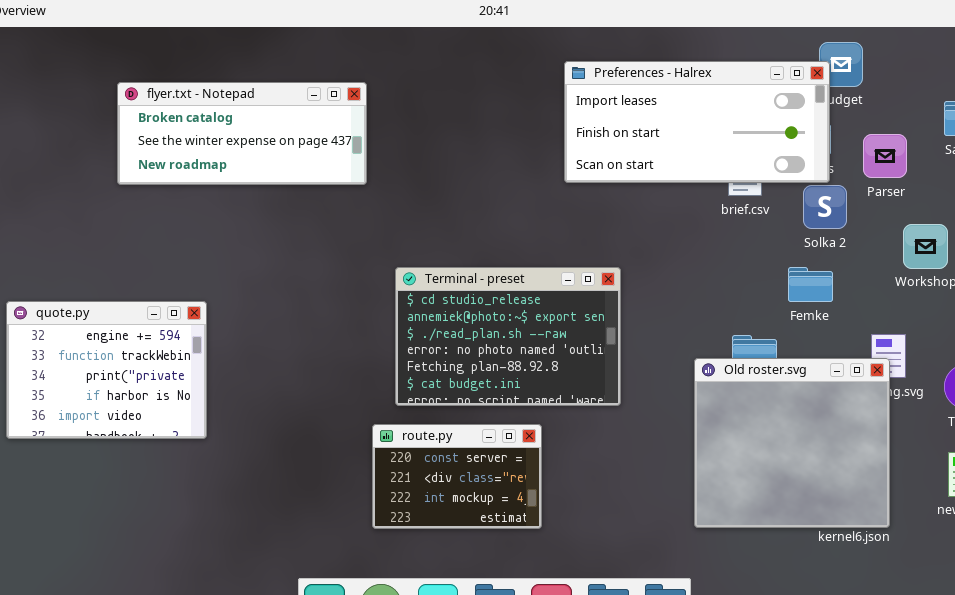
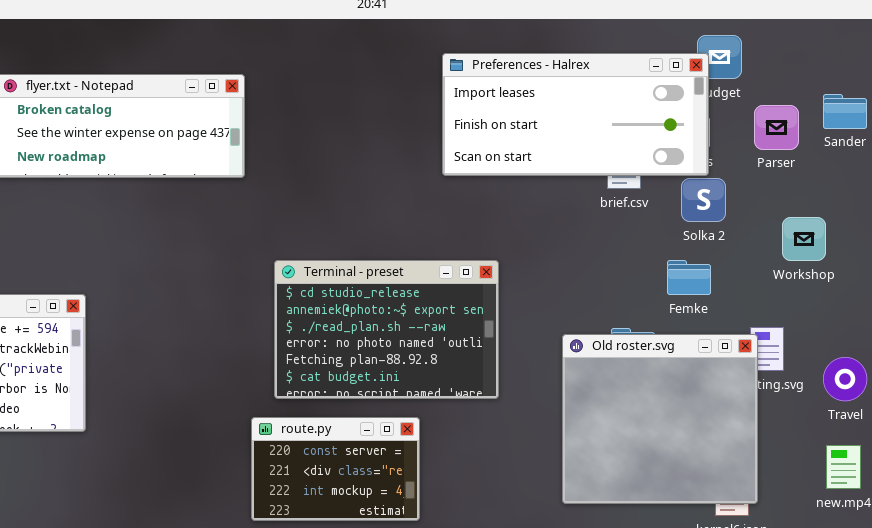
Parser: [863,134,907,178] -> [754,105,799,150], moved
Old roster.svg: [694,358,890,528] -> [562,334,758,504], moved

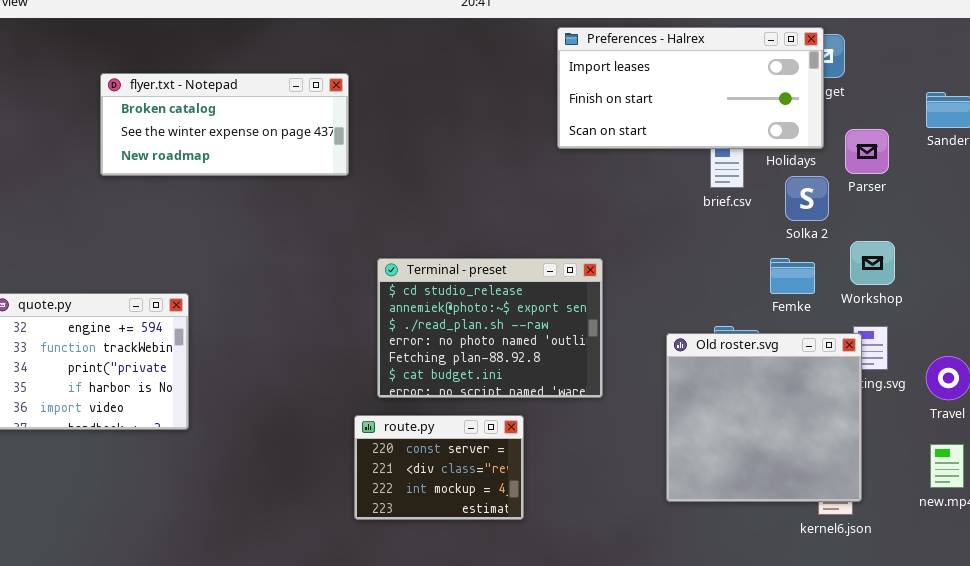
Preferences - Halrex: [442,53,709,176] -> [557,27,824,149], moved
Parser: [754,105,799,150] -> [845,129,889,174], moved
Workshop: [782,217,826,261] -> [850,241,895,285], moved

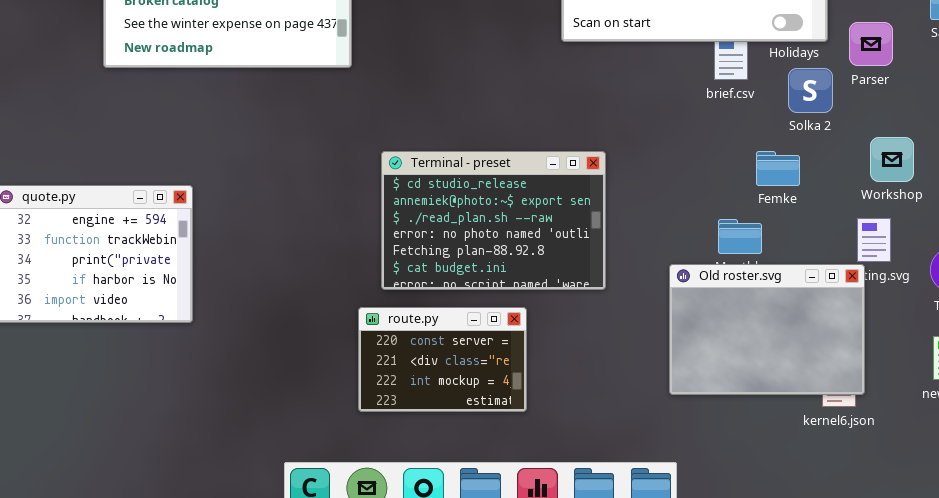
Workshop: [850,241,895,285] -> [870,137,914,182], moved
Femke: [770,258,815,294] -> [756,151,800,186], moved
Old roster.svg: [666,333,862,502] -> [669,264,865,395], resized

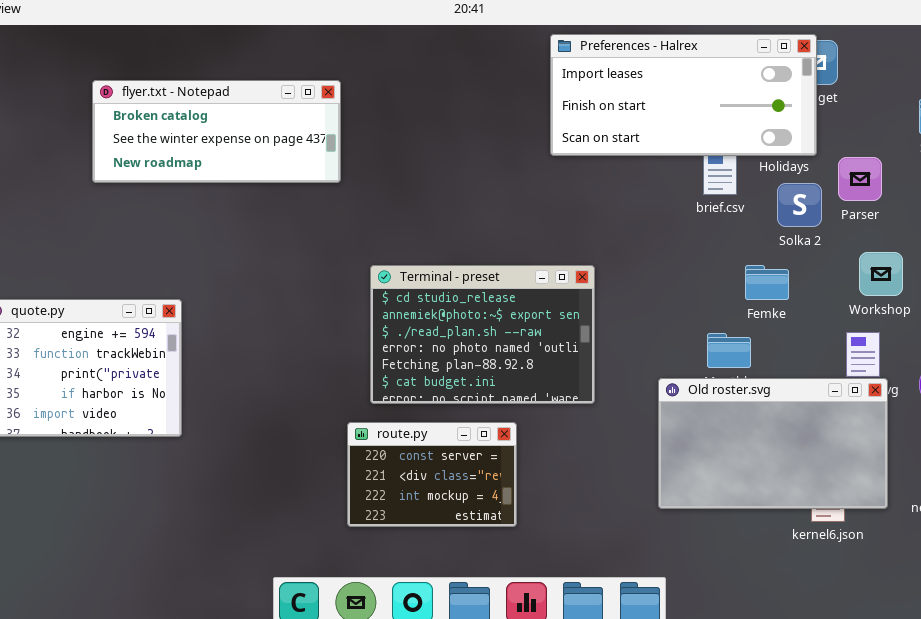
Parser: [849,22,893,66] -> [838,157,882,201], moved
Old roster.svg: [669,264,865,395] -> [658,378,888,509], resized

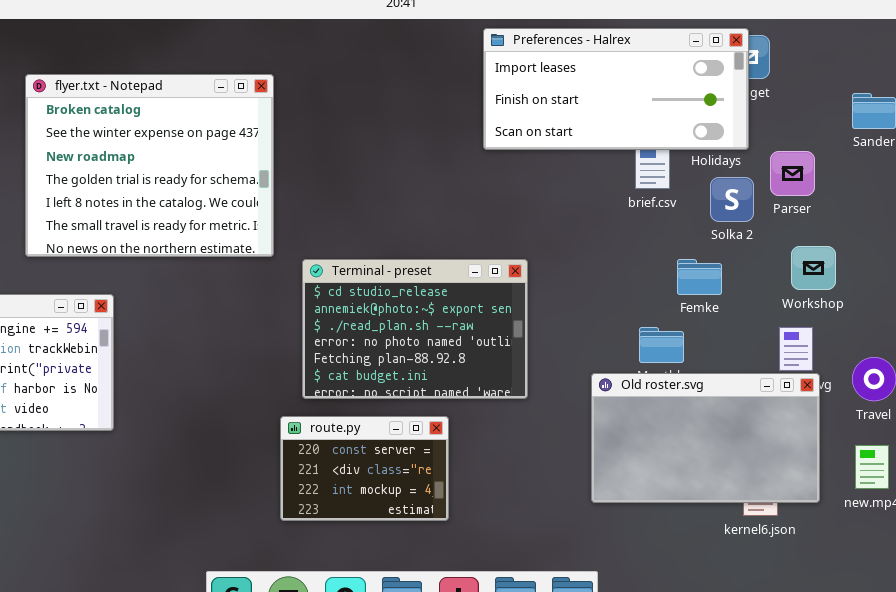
flyer.txt - Notepad: [92,80,341,183] -> [25,74,274,257], resized

